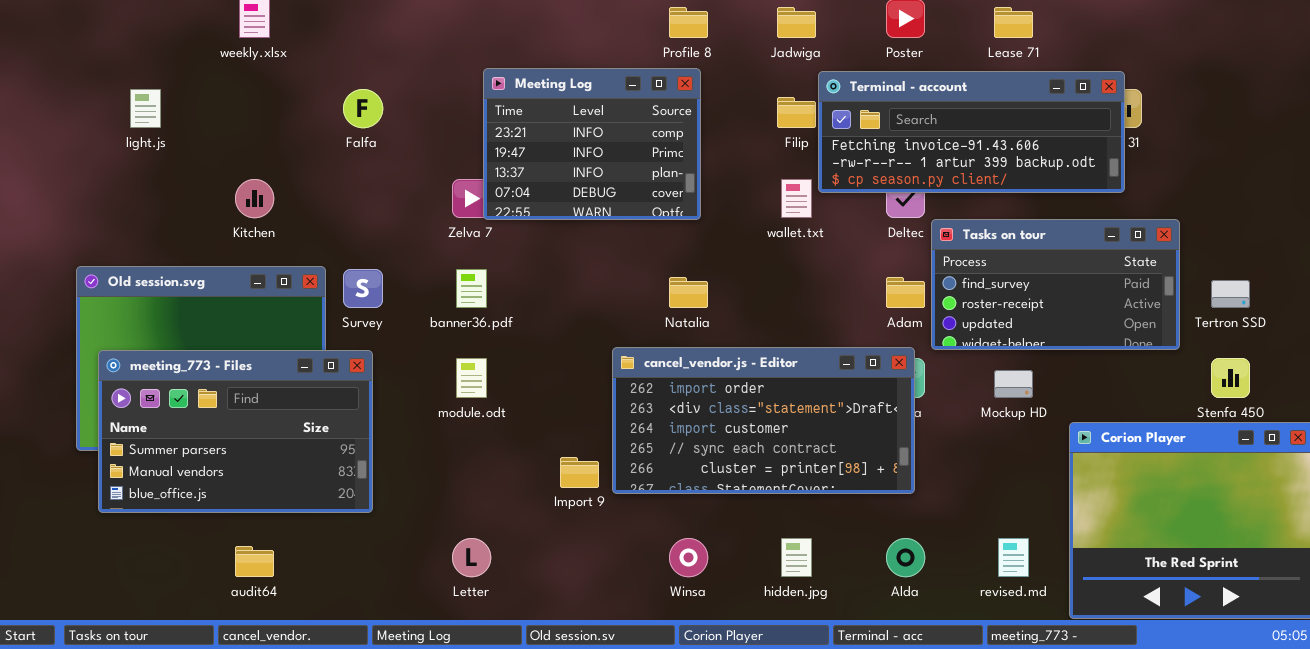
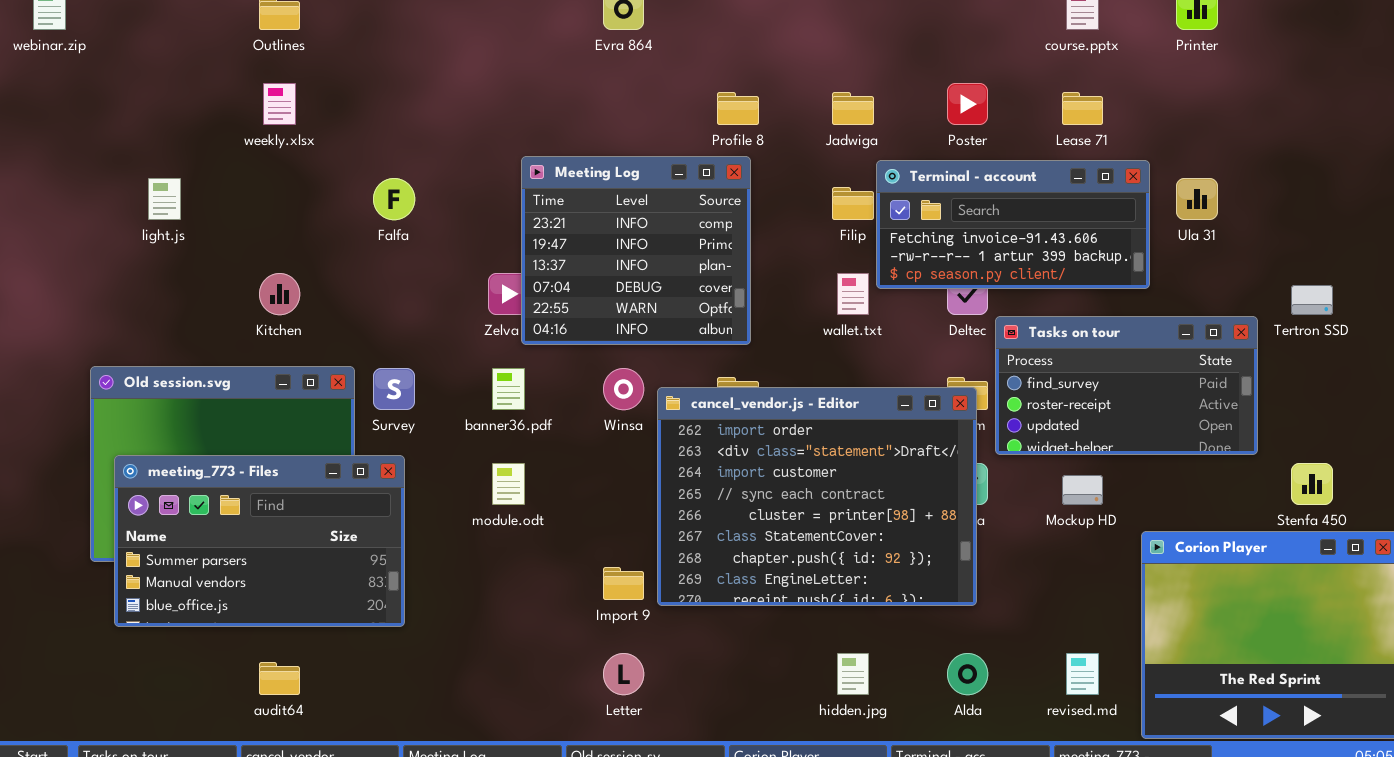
Meeting Log: [483,68,701,220] -> [521,156,751,345], resized
Terminal - account: [818,71,1125,193] -> [876,160,1150,289], resized
Tertron SSD: [1211,280,1250,308] -> [1291,285,1333,315], moved
cancel_vendor.js - Editor: [612,347,915,494] -> [657,387,977,606], resized
Letter: [452,538,491,577] -> [603,653,644,695], moved
Winsa: [669,538,708,577] -> [603,368,644,410], moved

